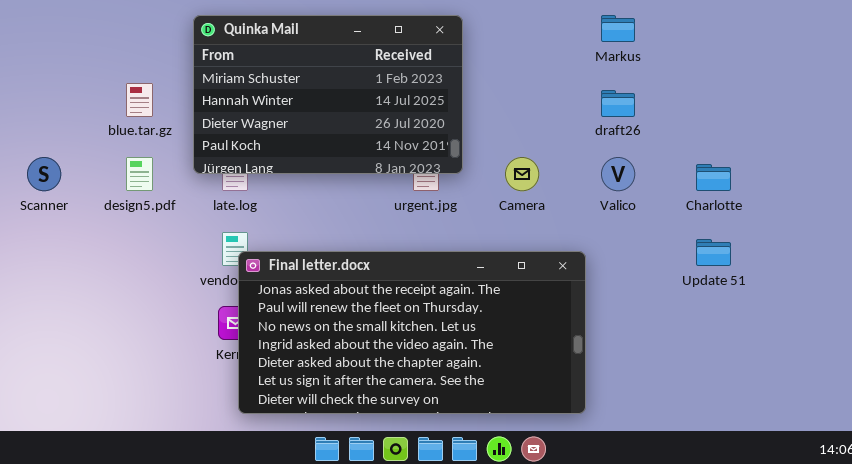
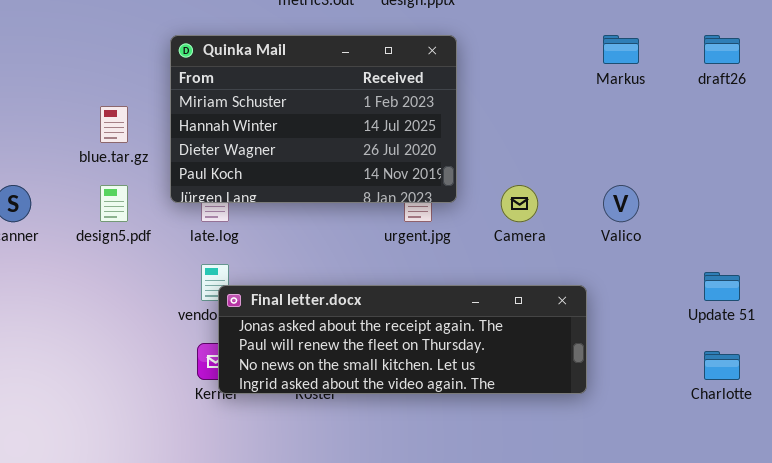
draft26: [601,90,635,117] -> [704,35,740,64], moved
Charlotte: [696,164,731,191] -> [704,351,740,380], moved
Final letter.docx: [238,251,586,414] -> [218,285,587,394], resized

